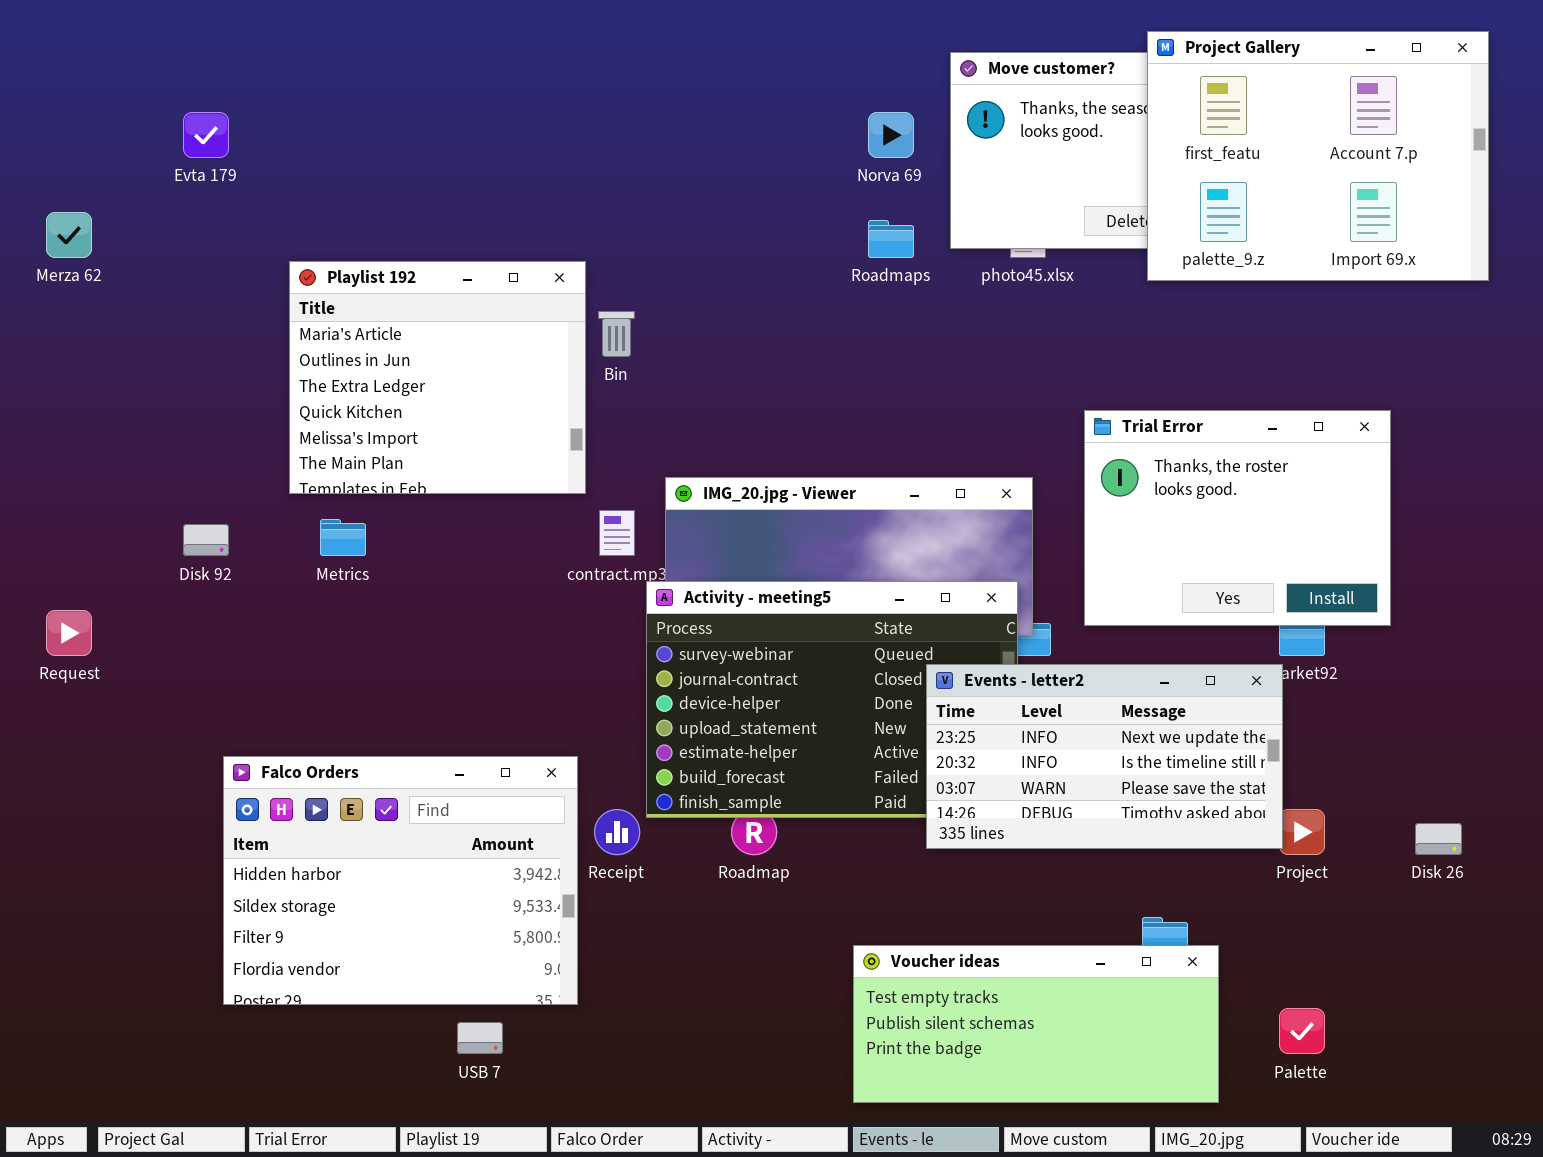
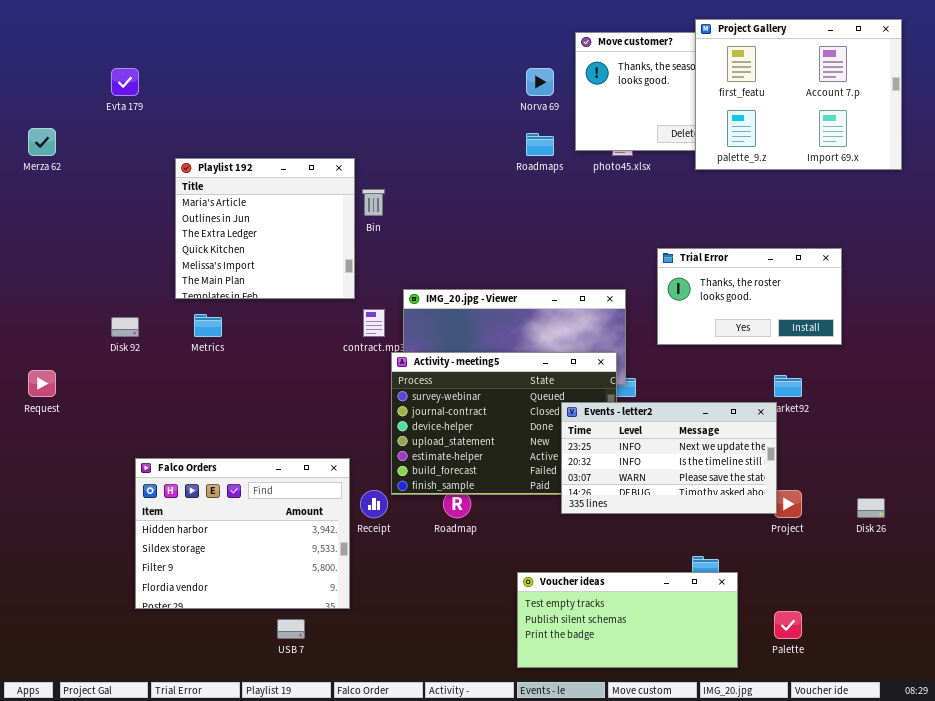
Trial Error: [1084,410,1391,626] -> [657,248,842,345], resized

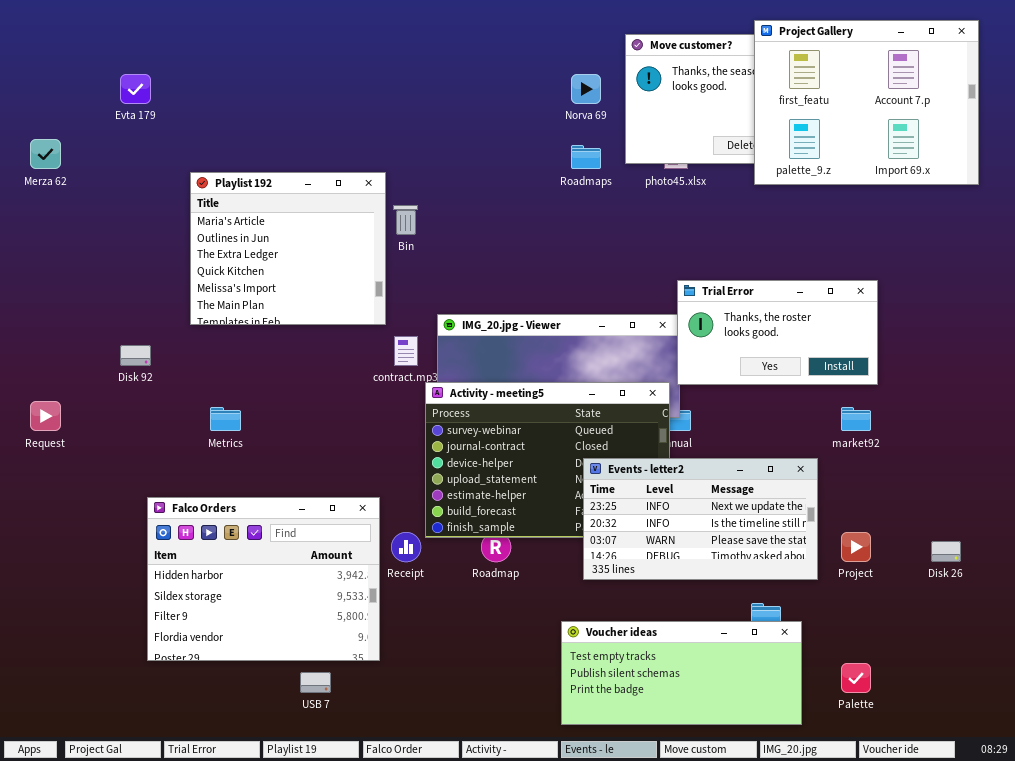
Trial Error: [657,248,842,345] -> [677,280,878,385], moved
Metrics: [194,314,222,337] -> [210,407,241,431], moved
Events - letter2: [561,402,777,514] -> [583,458,818,580], moved

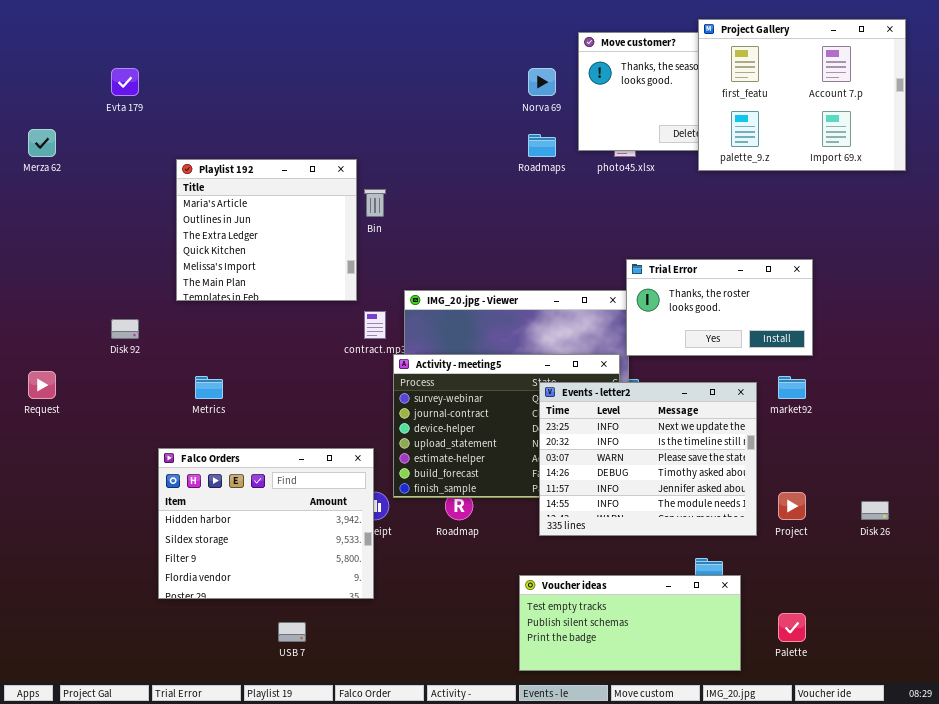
Events - letter2: [583,458,818,580] -> [539,382,757,536], resized
Falco Orders: [147,497,380,661] -> [158,448,374,599], moved

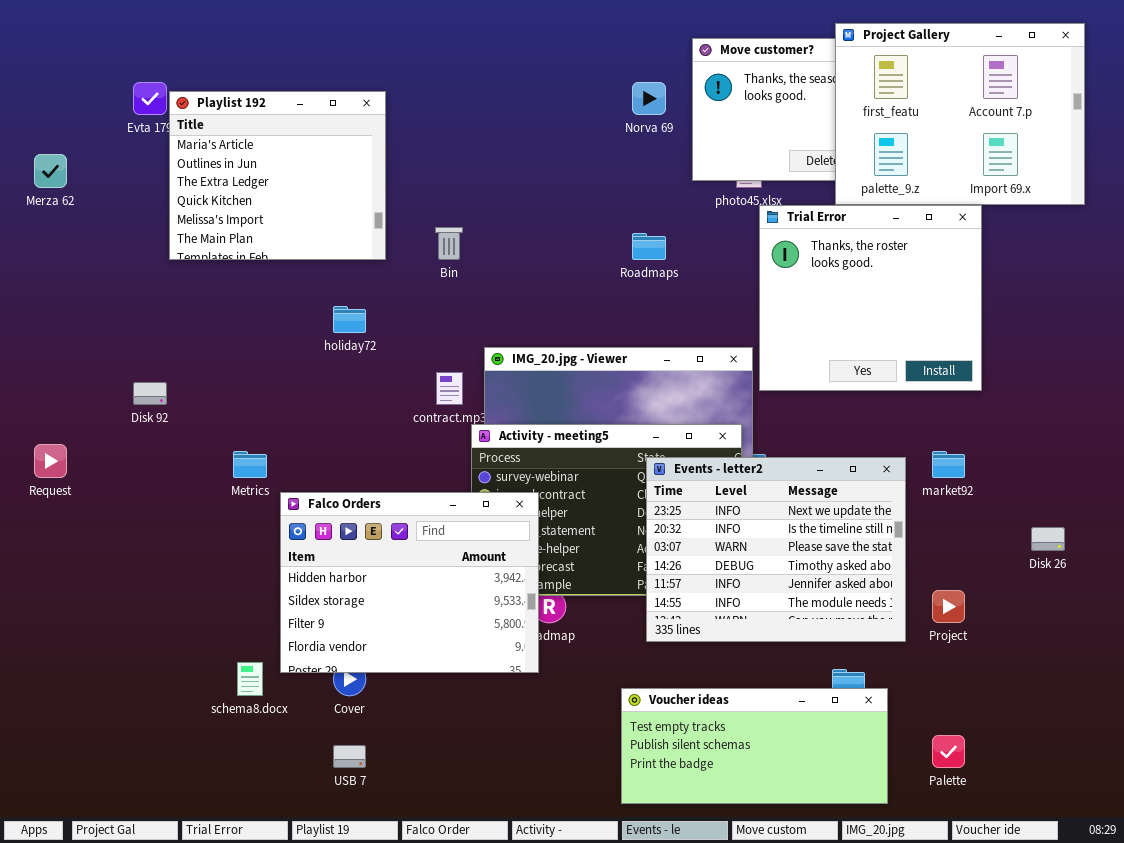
Roadmaps: [528,134,556,157] -> [632,233,666,260], moved
Playlist 192: [176,159,357,301] -> [169,91,386,260], moved
Trial Error: [626,259,813,356] -> [759,205,982,391], moved, resized
Falco Orders: [158,448,374,599] -> [280,492,539,673], moved
Disk 26: [861,501,889,520] -> [1031,527,1065,551], moved

